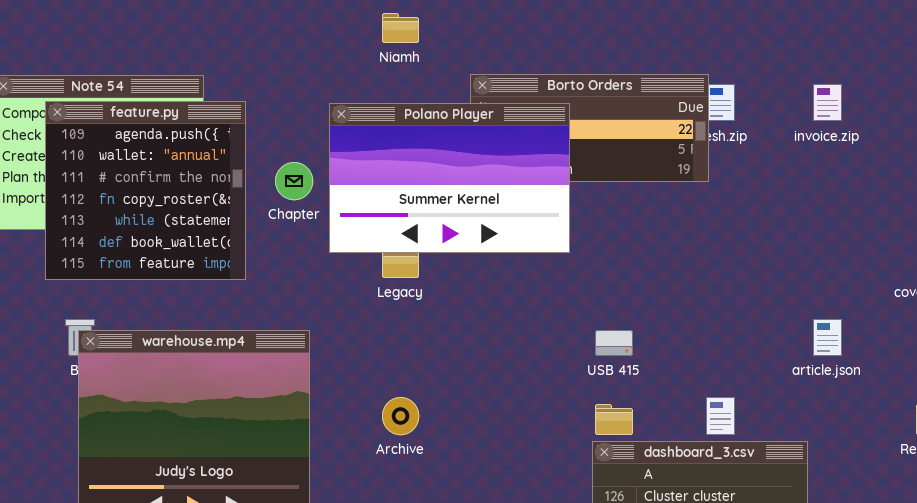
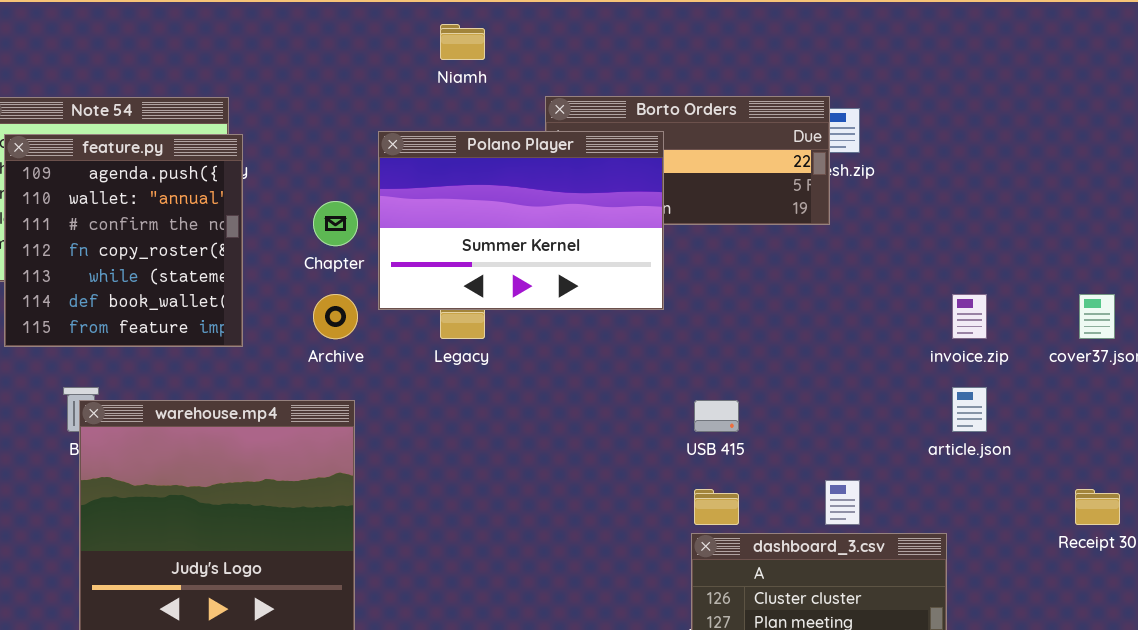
invoice.zip: [813,84,842,121] -> [952,294,987,339], moved
feature.py: [45,101,246,280] -> [4,134,243,347], moved
Archive: [382,397,419,435] -> [313,294,358,339], moved

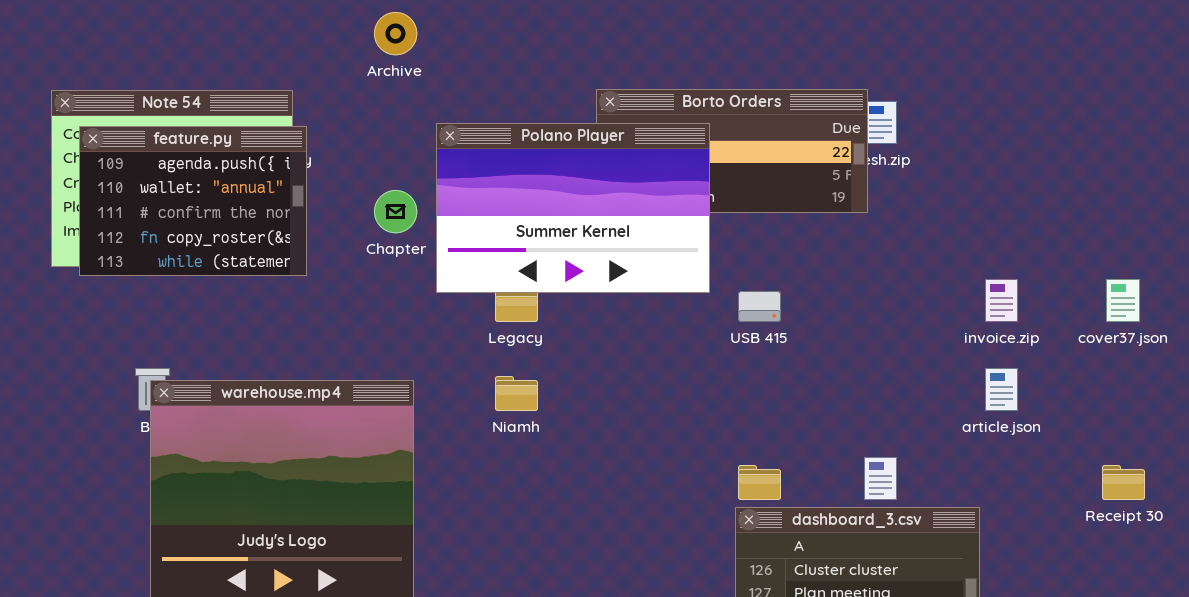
Niamh: [440,24,485,60] -> [495,376,538,411], moved
feature.py: [4,134,243,347] -> [79,126,307,276], resized
Archive: [313,294,358,339] -> [374,12,417,55], moved
USB 415: [694,400,739,432] -> [738,291,781,322], moved

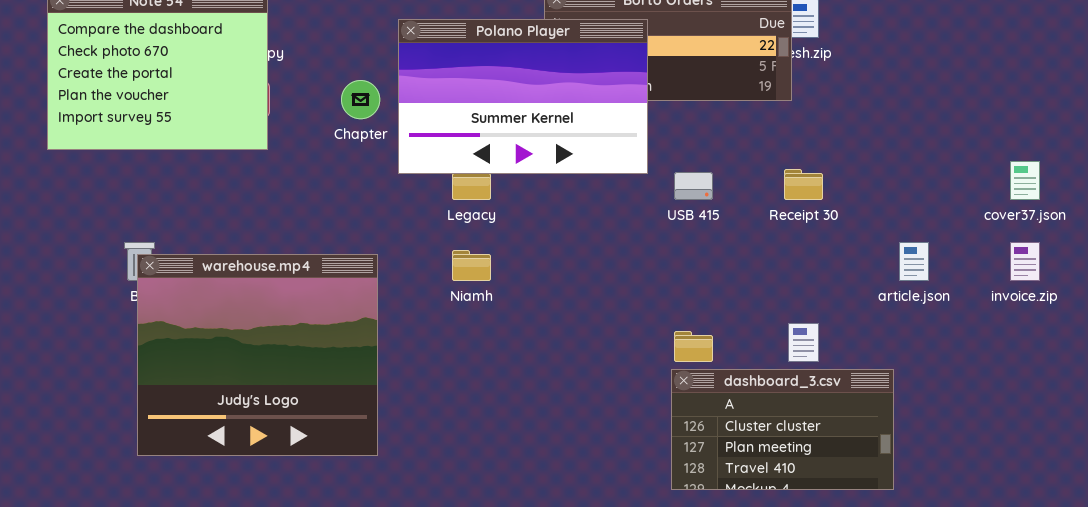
feature.py: [79,126,307,276] -> none, closed
invoice.zip: [985,279,1018,322] -> [1010,242,1040,281], moved
Receipt 30: [1102,465,1145,500] -> [784,169,823,200], moved

